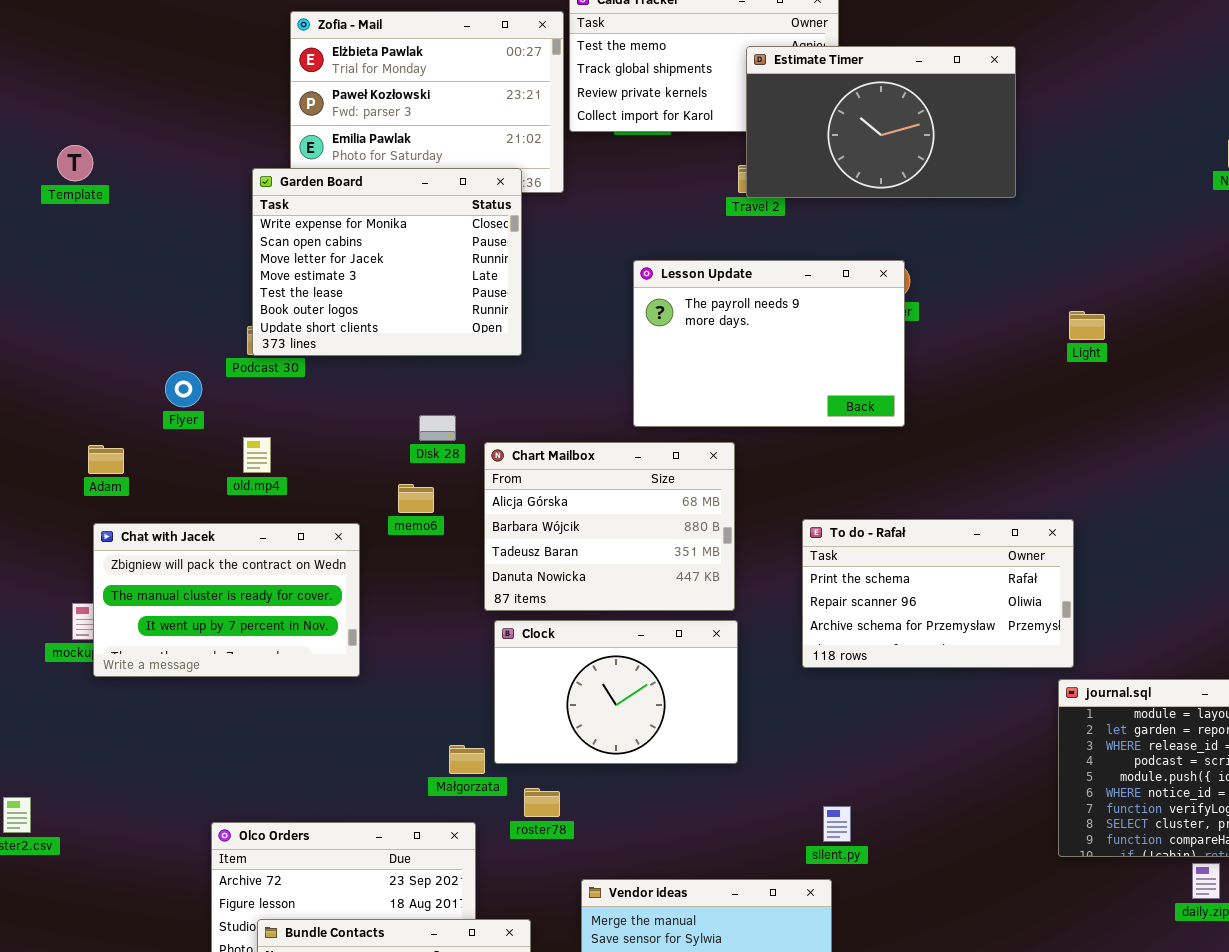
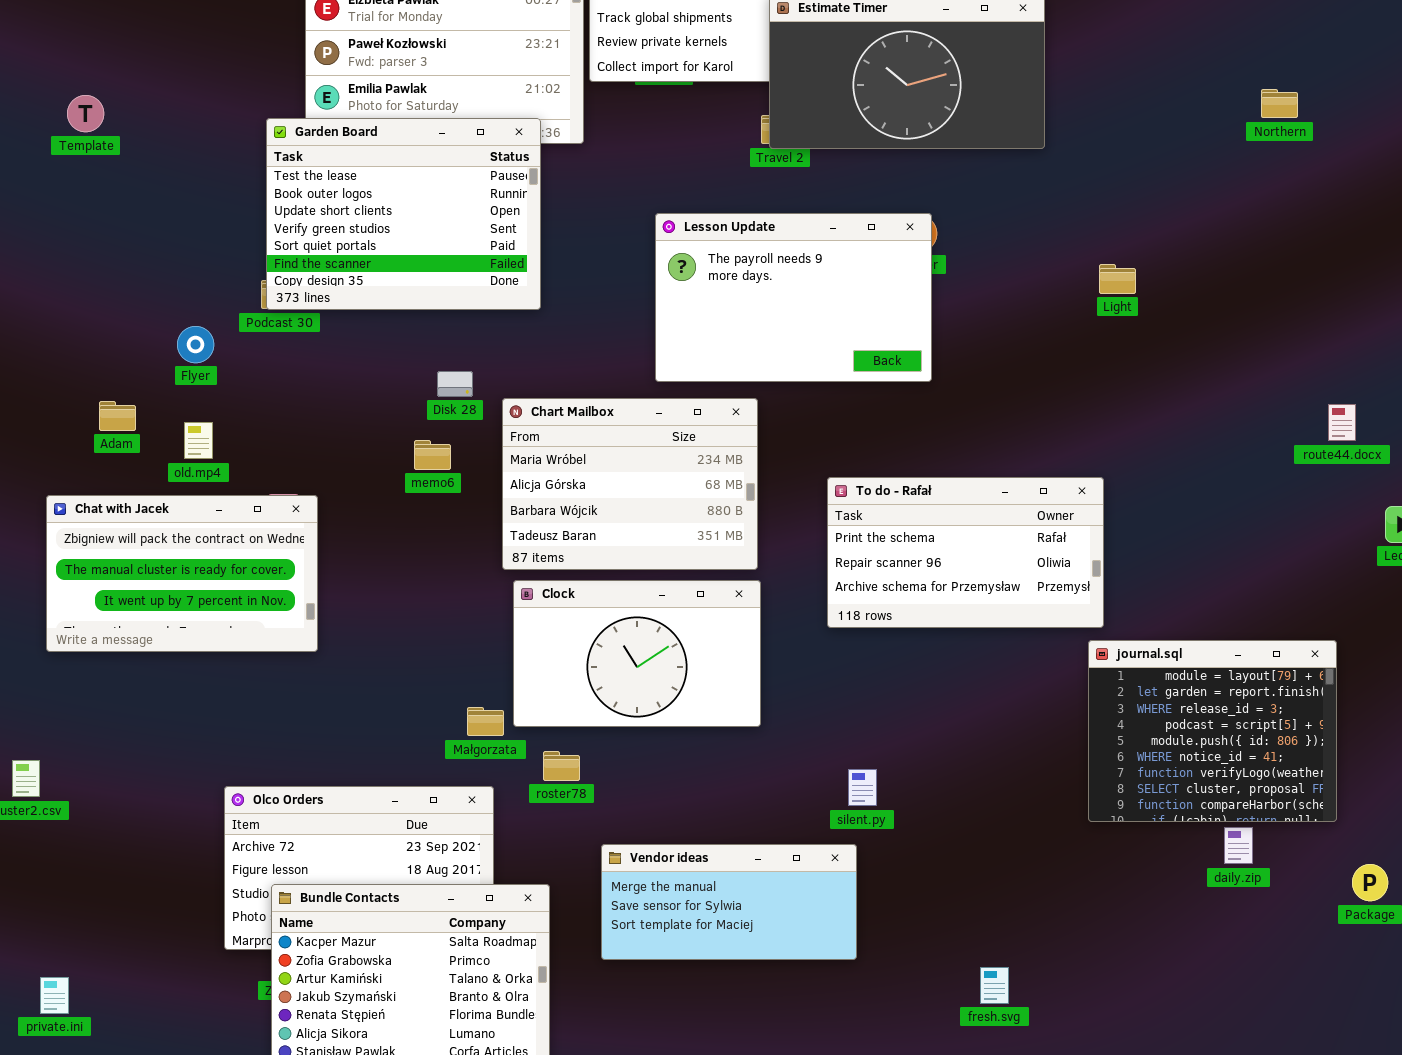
Garden Board: [252,168,522,356] -> [266,118,541,310], scrolled down 4 rows
old.mp4: [243,437,271,473] -> [184,422,213,459], moved
Chart Mailbox: [484,442,735,611] -> [502,398,758,570], scrolled up 1 row
Chat with Jacek: [93,523,360,677] -> [46,495,318,652], moved

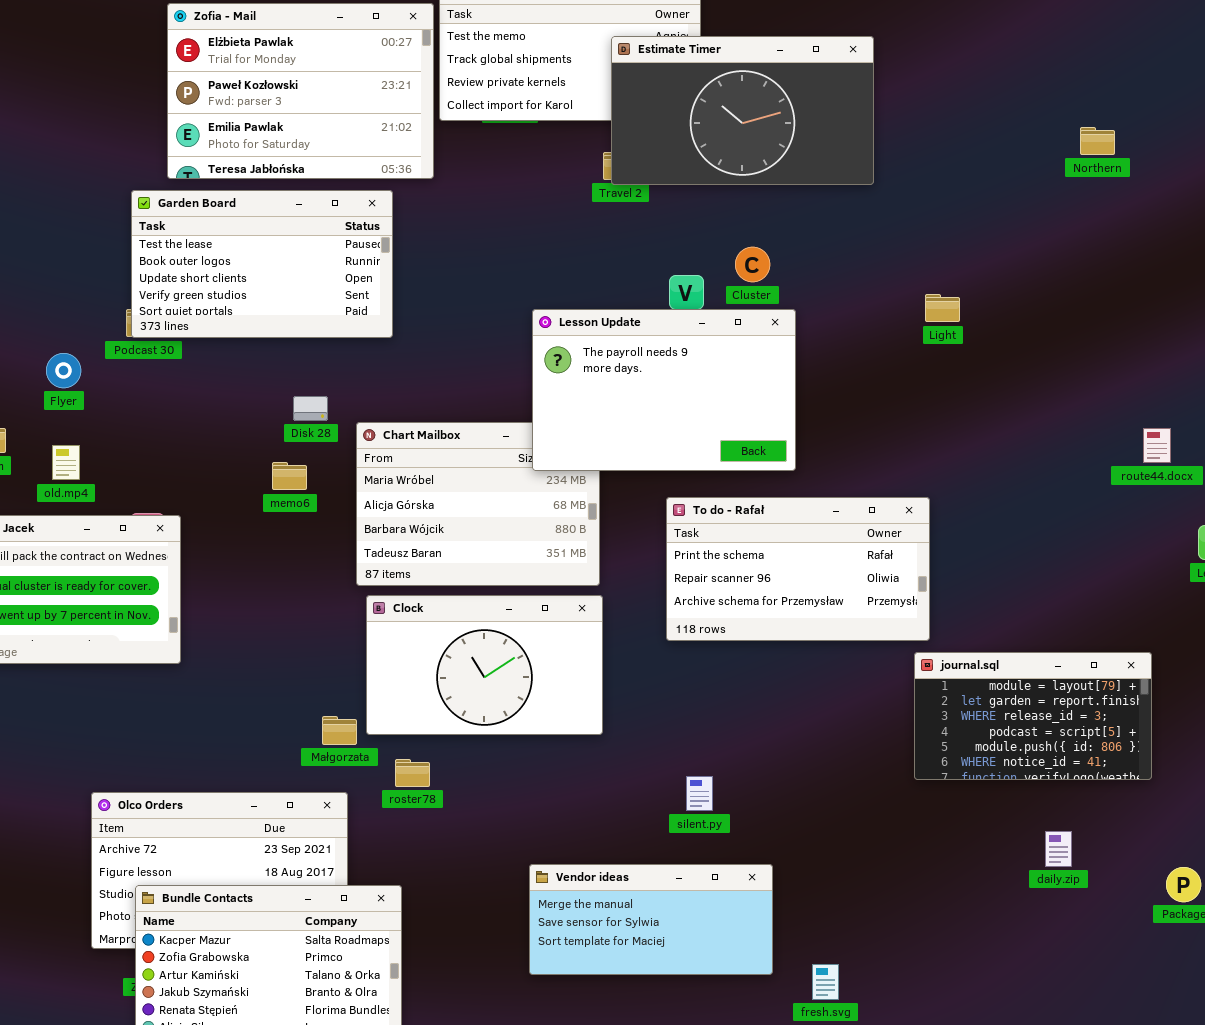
Garden Board: [266,118,541,310] -> [131,190,393,338], resized
Lesson Update: [655,213,932,382] -> [532,309,796,471], moved
journal.sql: [1088,640,1337,822] -> [914,652,1152,780], resized
Vendor ideas: [601,844,857,960] -> [529,864,773,975], moved

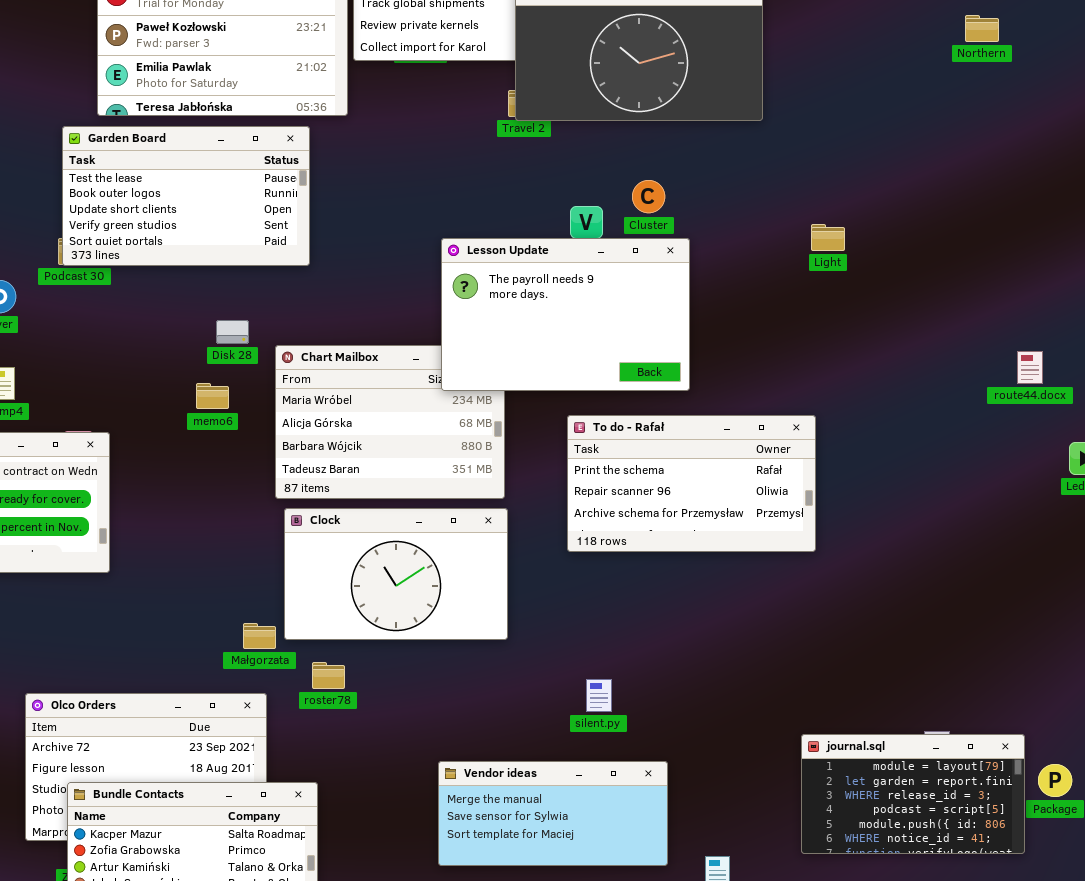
Northern: [1080,127,1115,155] -> [965,15,999,42], moved
journal.sql: [914,652,1152,780] -> [801,734,1025,854], moved

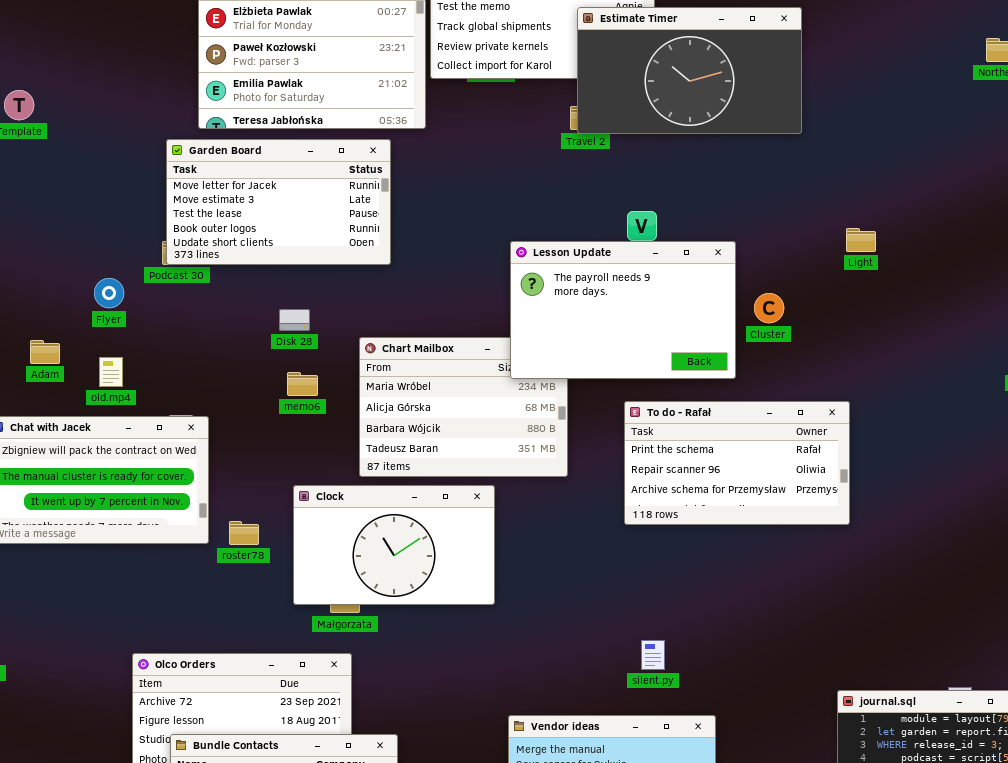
Garden Board: [62,126,310,266] -> [166,139,391,265], scrolled up 2 rows
Cluster: [632,180,665,213] -> [754,293,784,323], moved
Disk 28: [216,320,249,344] -> [279,309,310,331], moved
Clock: [284,508,508,640] -> [293,485,495,605], moved
roster78: [312,662,345,689] -> [229,521,259,545], moved

